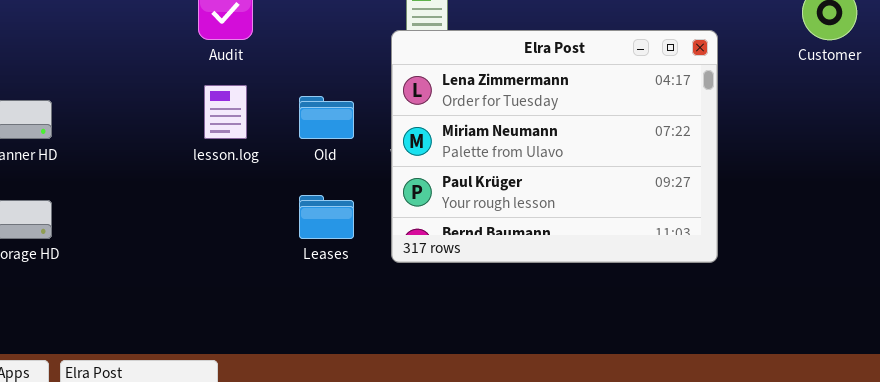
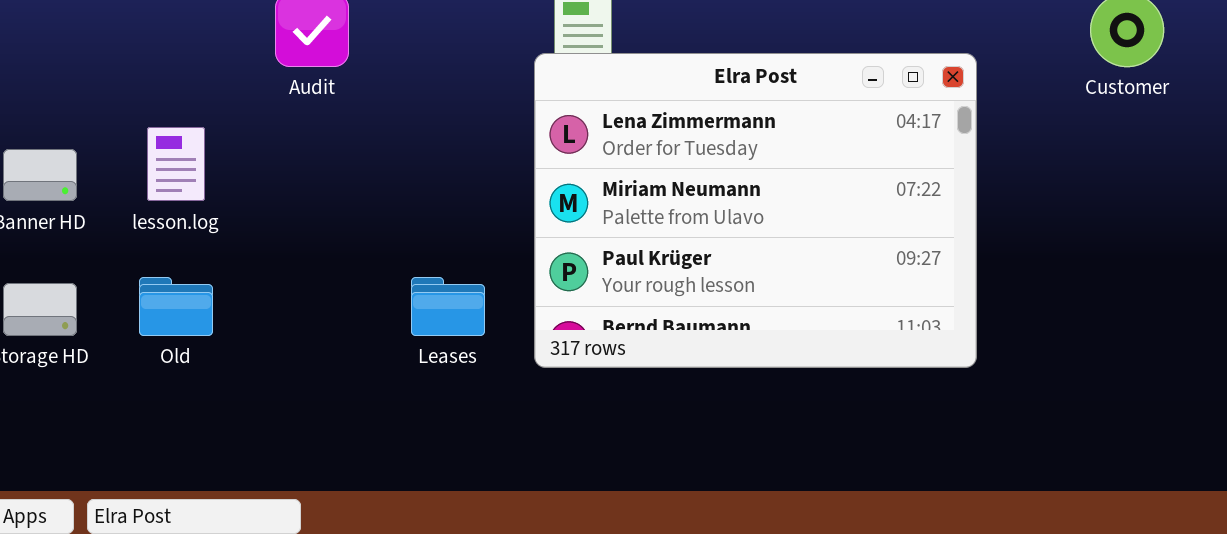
lesson.log: [204,85,247,139] -> [147,127,205,201], moved
Old: [299,96,354,139] -> [139,277,213,336], moved

